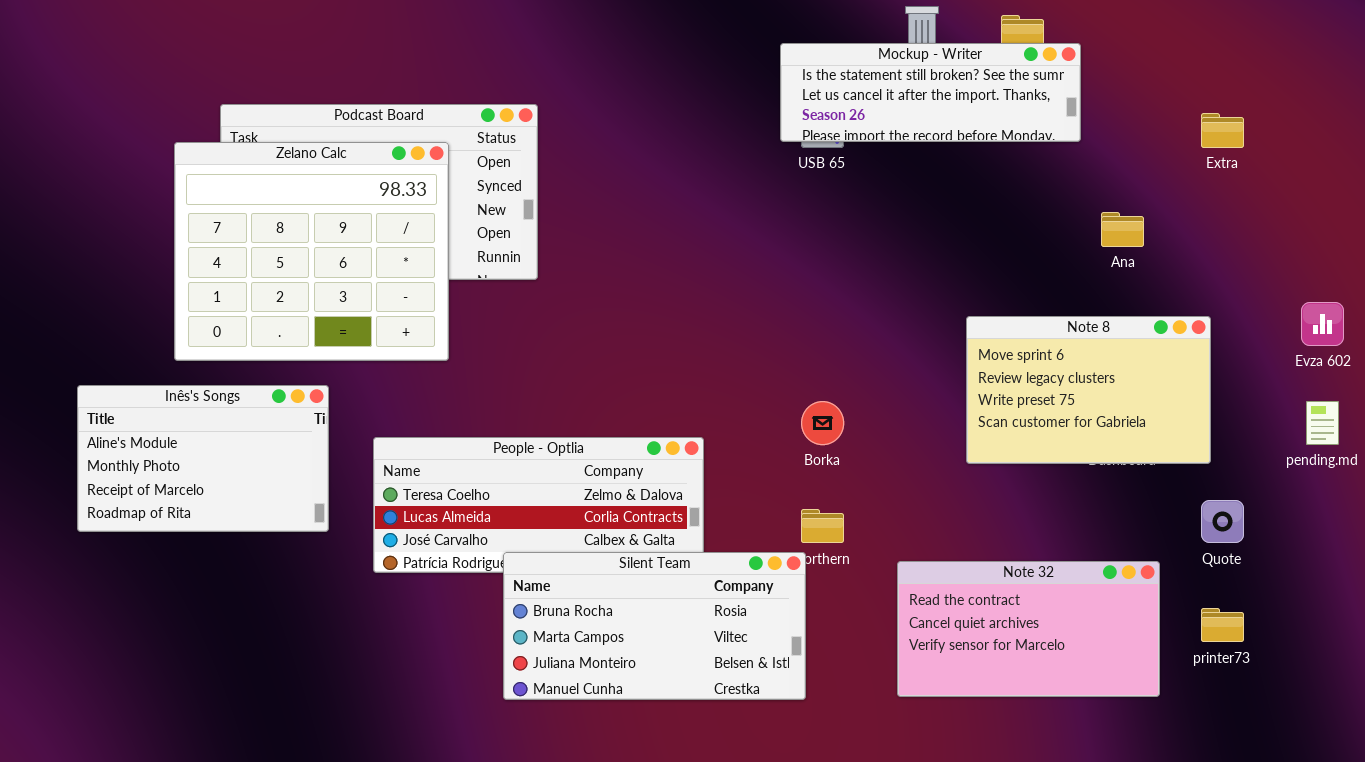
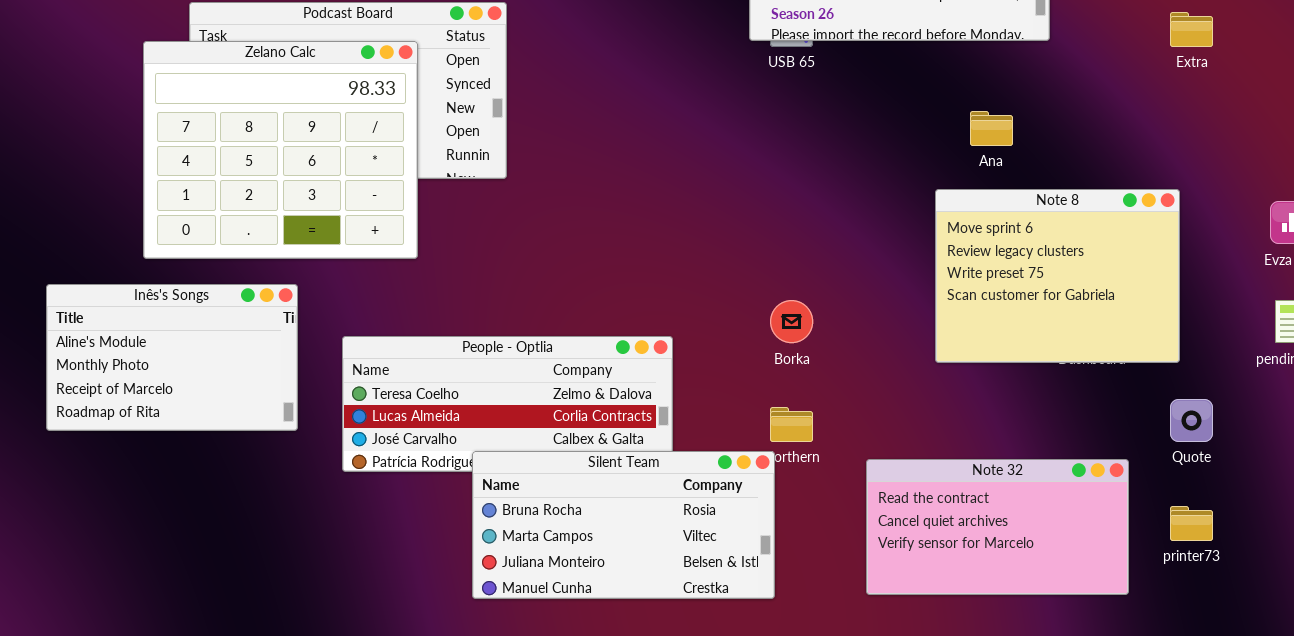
Ana: [1101,212,1144,247] -> [970,111,1013,146], moved
Note 8: [966,316,1211,464] -> [935,189,1180,363], resized

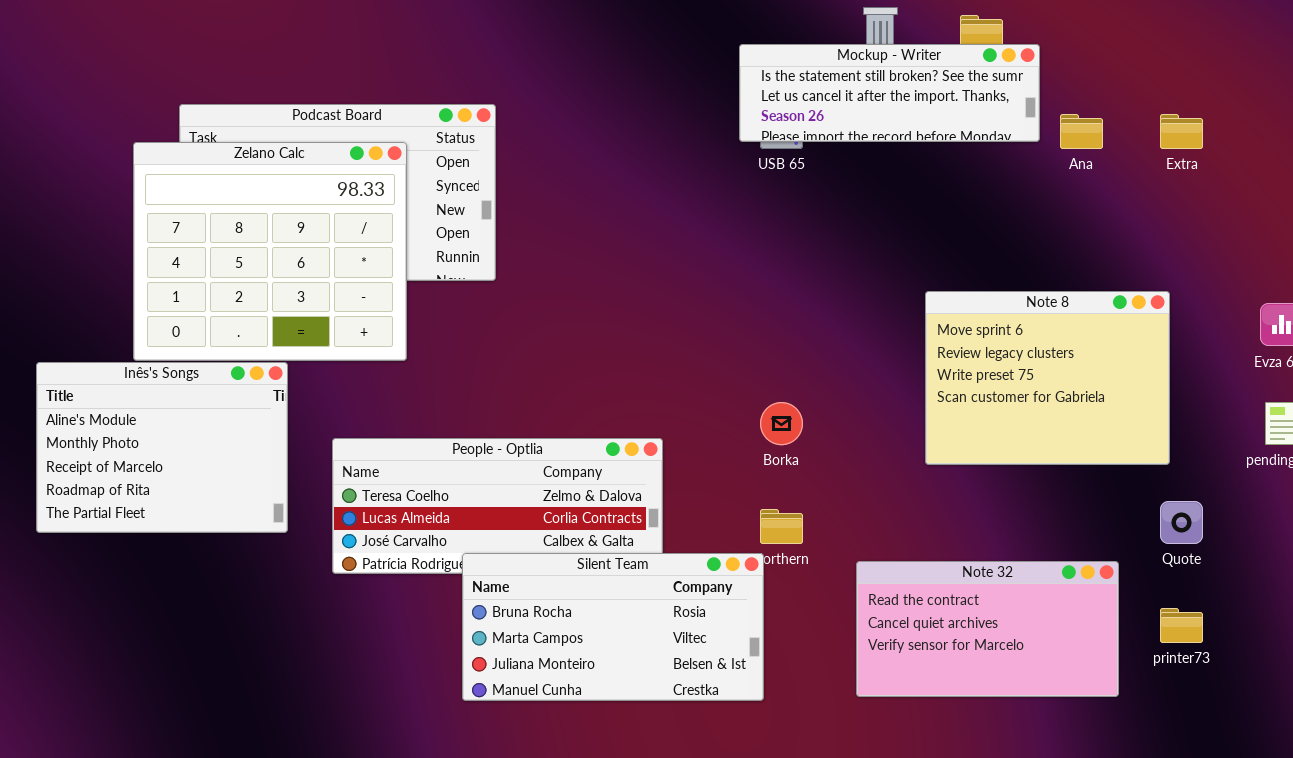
Ana: [970,111,1013,146] -> [1060,114,1103,149], moved
Inês's Songs: [46,284,298,431] -> [36,362,288,533], resized

